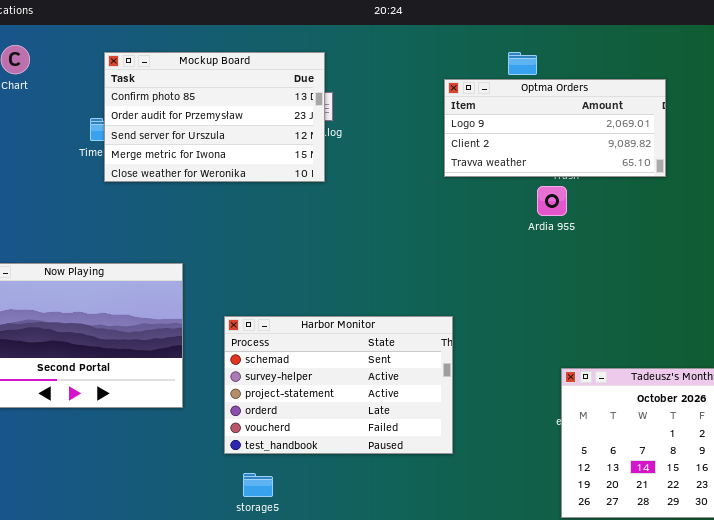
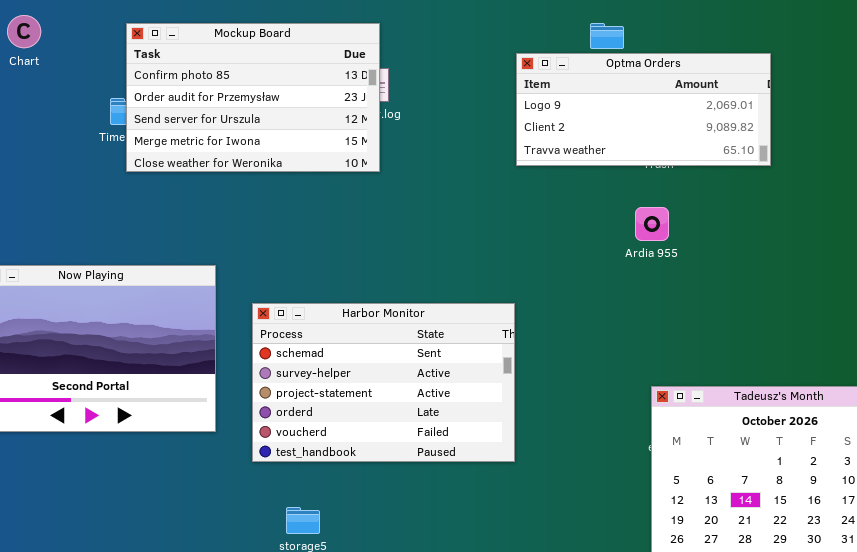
Ardia 955: [537,186,567,216] -> [635,207,669,241], moved
Harbor Monitor: [224,316,453,454] -> [252,303,515,462], moved

